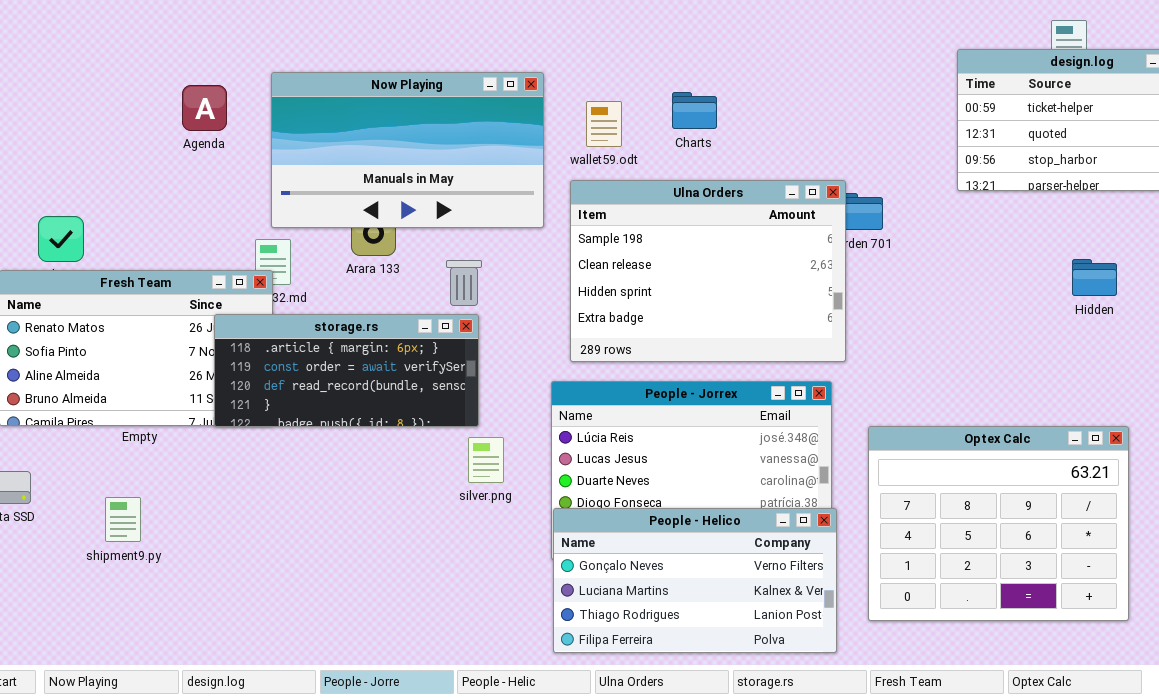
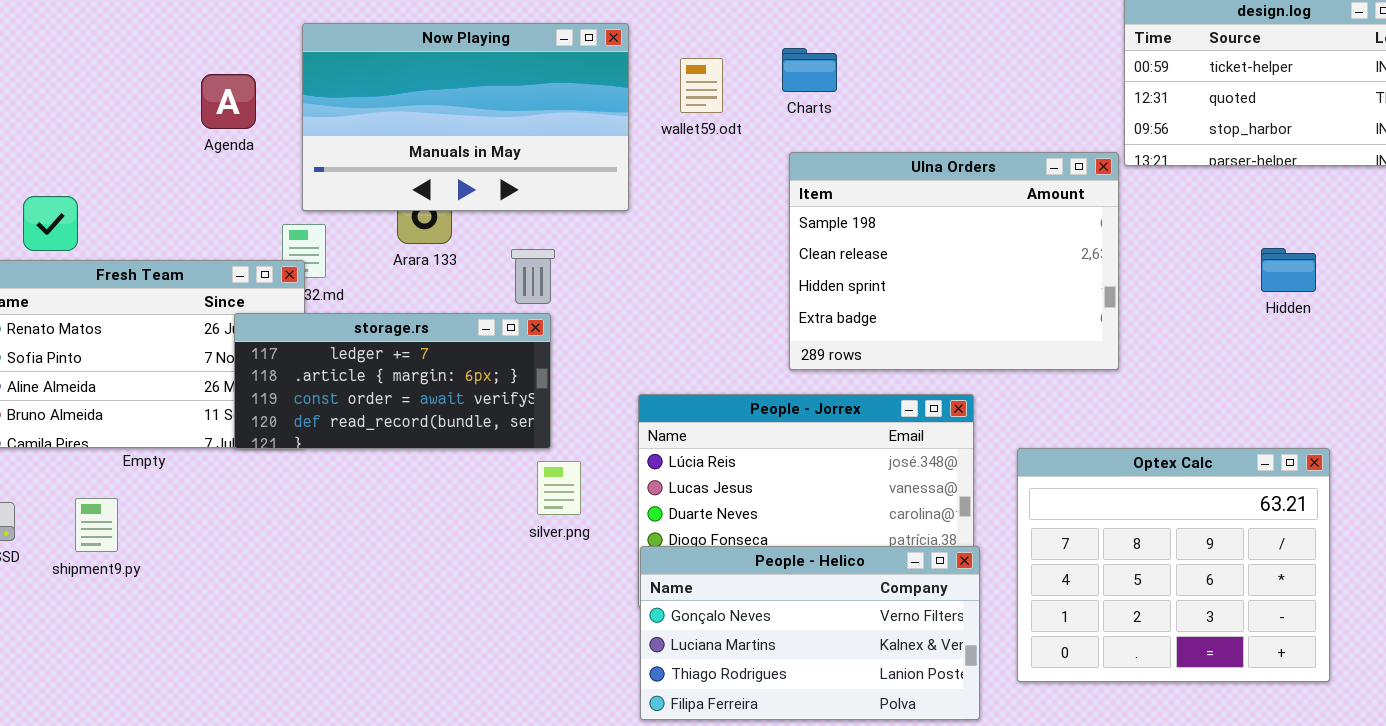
Agenda: [182,85,227,131] -> [201,74,256,129], moved
Ulna Orders: [570,180,846,362] -> [789,152,1119,370], moved
storage.rs: [214,314,479,427] -> [234,313,551,449], scrolled up 1 row
shipment9.py: [105,497,141,542] -> [75,498,118,552], moved

